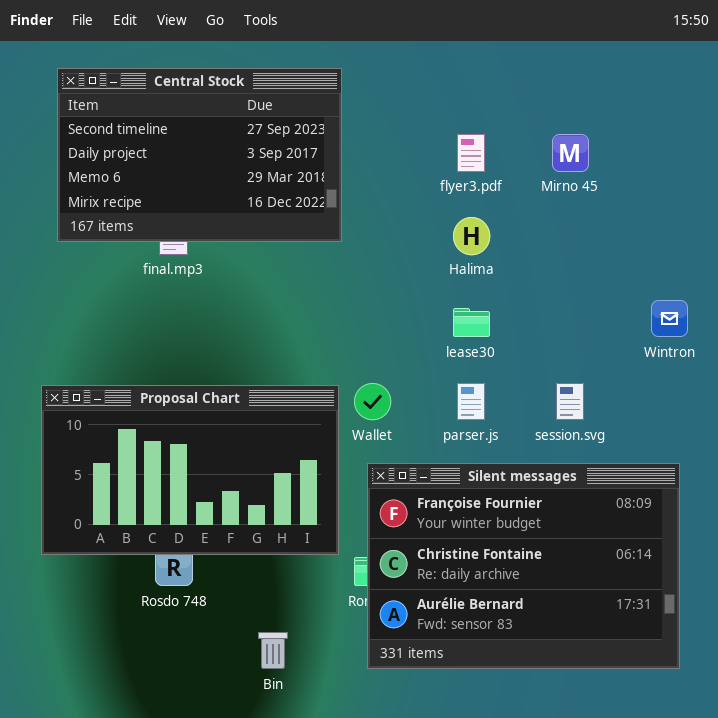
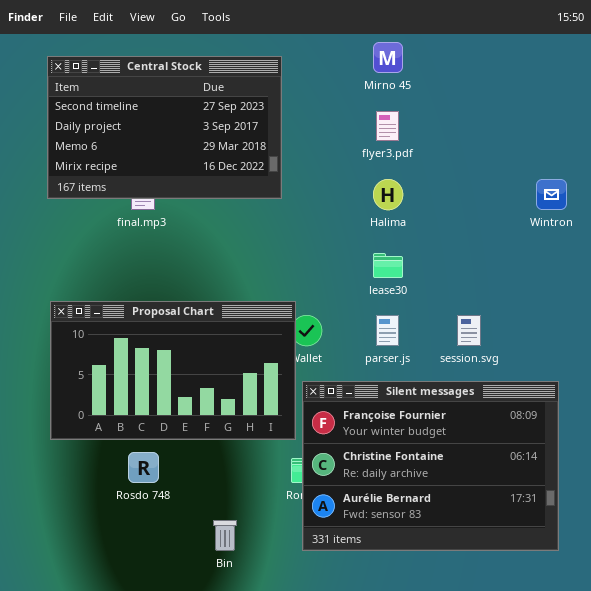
Mirno 45: [552,134,589,172] -> [373,42,403,73], moved
Wintron: [651,300,688,337] -> [536,179,567,210], moved
Proposal Chart: [41,385,339,555] -> [50,301,296,440], moved

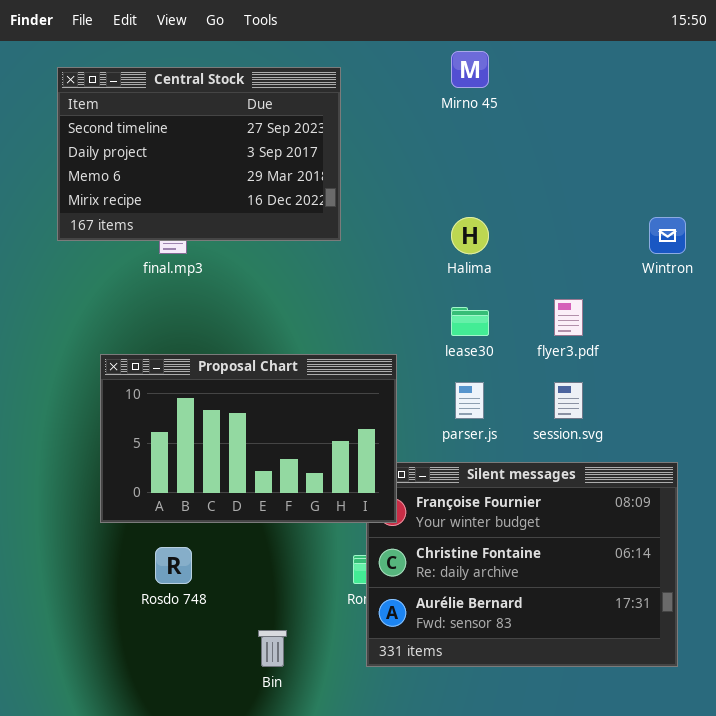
flyer3.pdf: [376,111,399,141] -> [554,299,583,336], moved
Proposal Chart: [50,301,296,440] -> [100,354,397,523], moved

